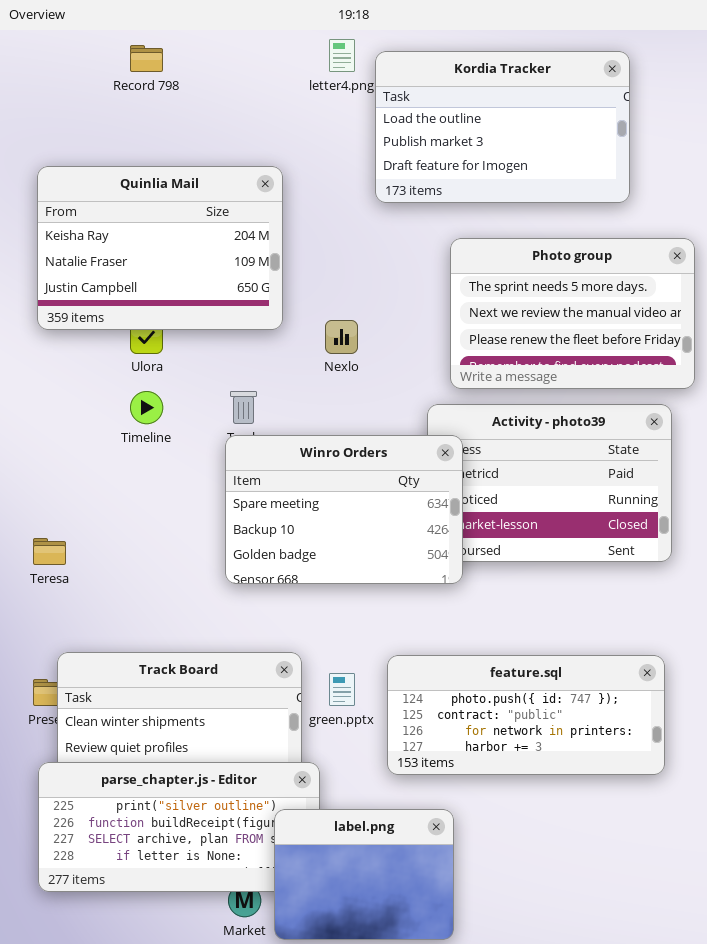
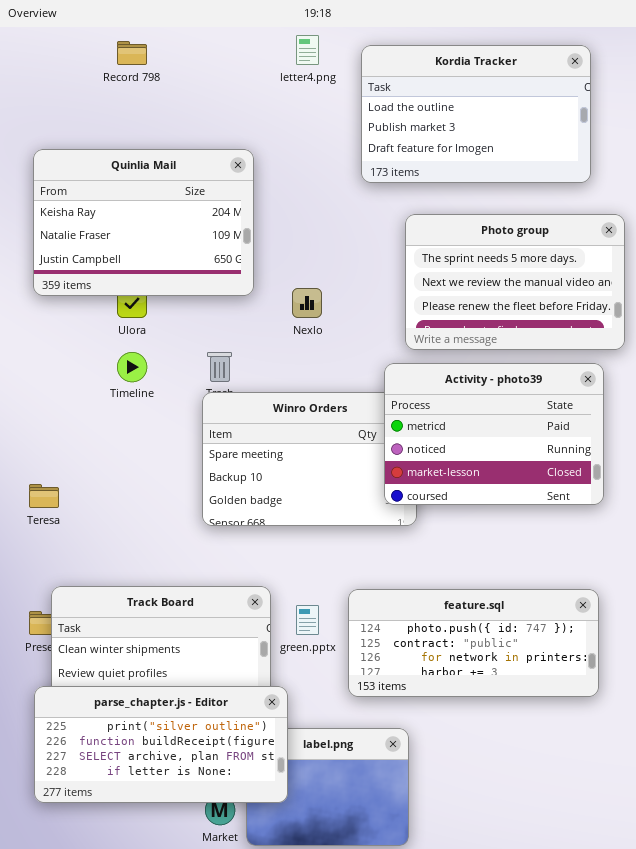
Kordia Tracker: [375,51,630,203] -> [361,45,591,183], moved
Activity - photo39: [427,404,672,562] -> [384,363,604,505], raised
parse_chapter.js - Editor: [38,762,320,892] -> [34,686,288,803], raised

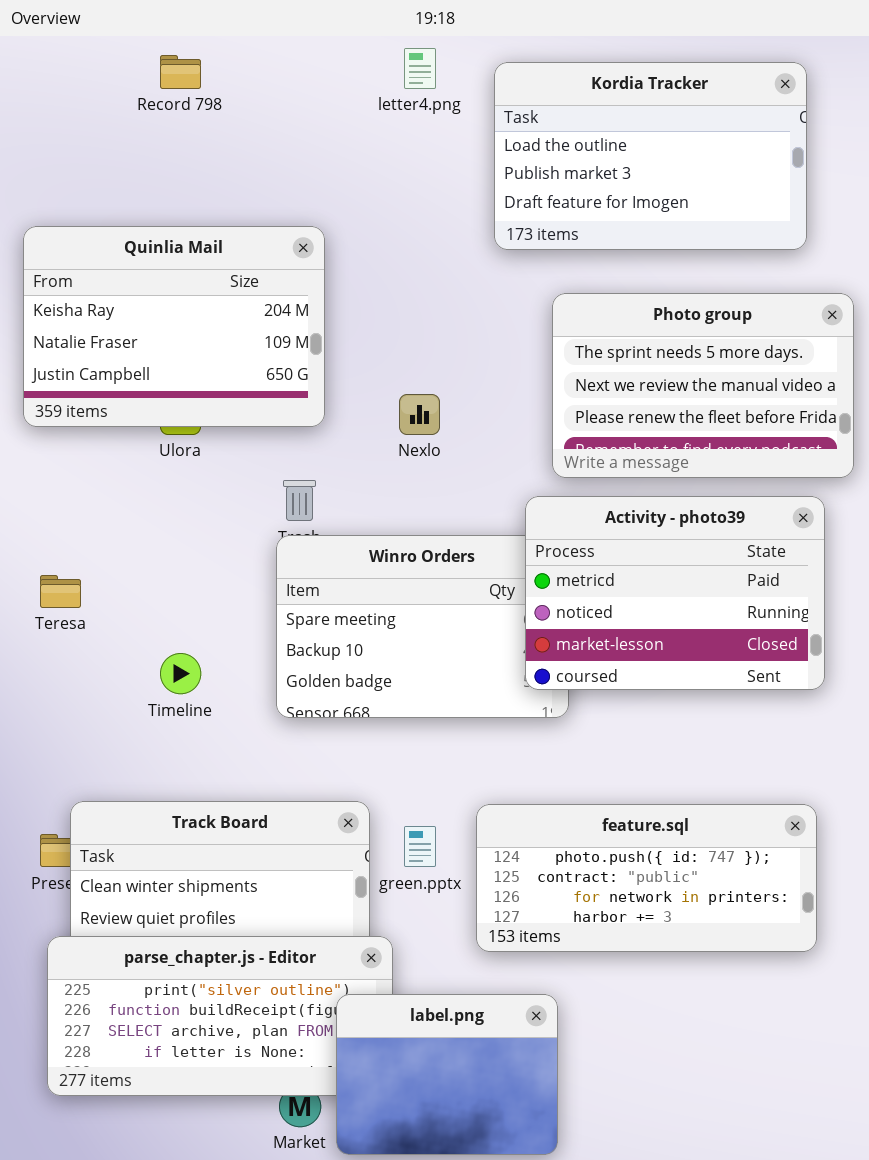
Quinlia Mail: [33,149,254,296] -> [23,226,325,427], moved
Timeline: [117,352,147,382] -> [160,653,201,694], moved
Teresa: [29,484,59,508] -> [40,575,81,608], moved
label.png: [246,728,409,846] -> [336,994,558,1155], raised

